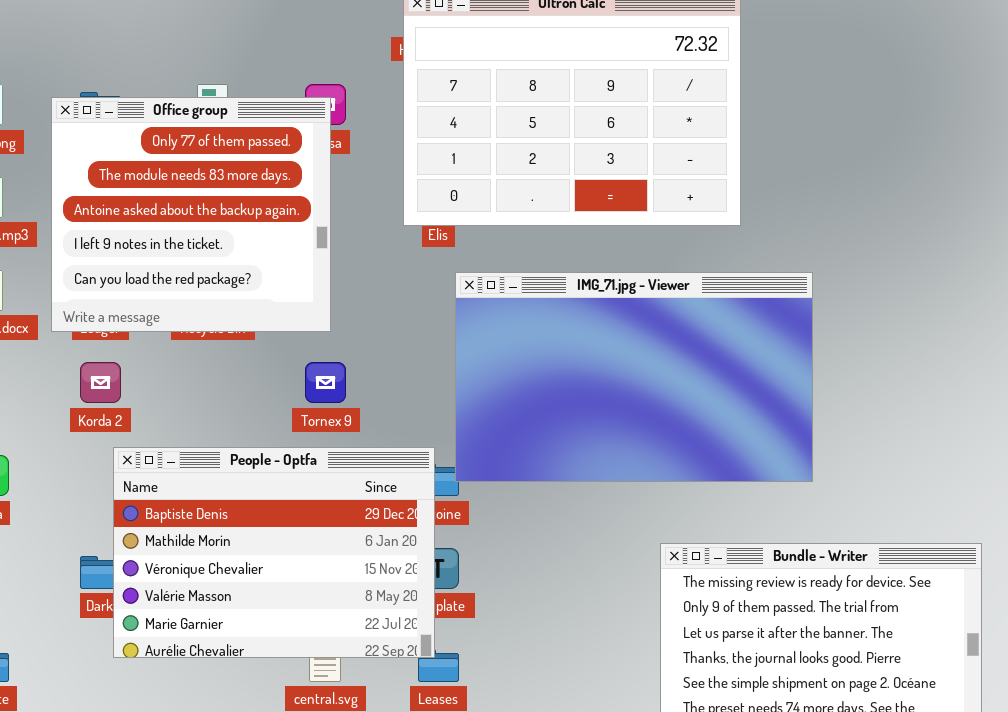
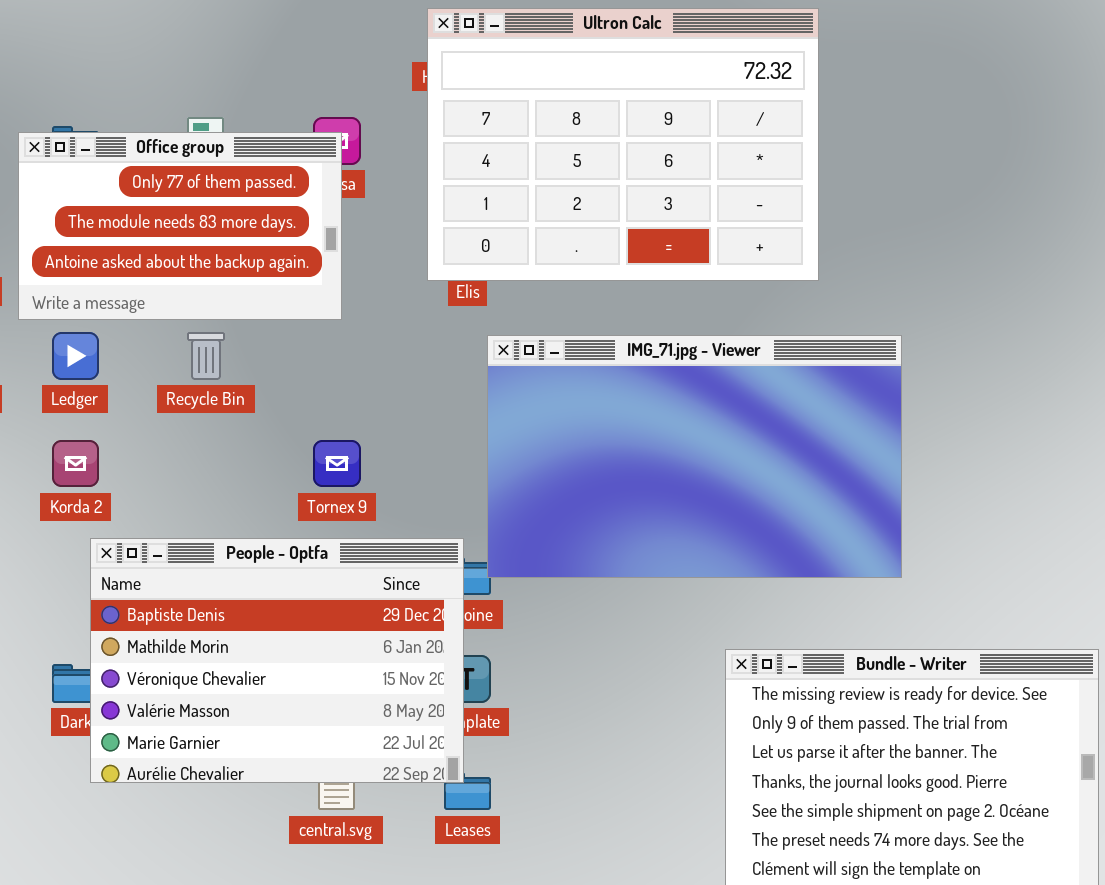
Office group: [51,97,331,332] -> [18,132,342,320], resized

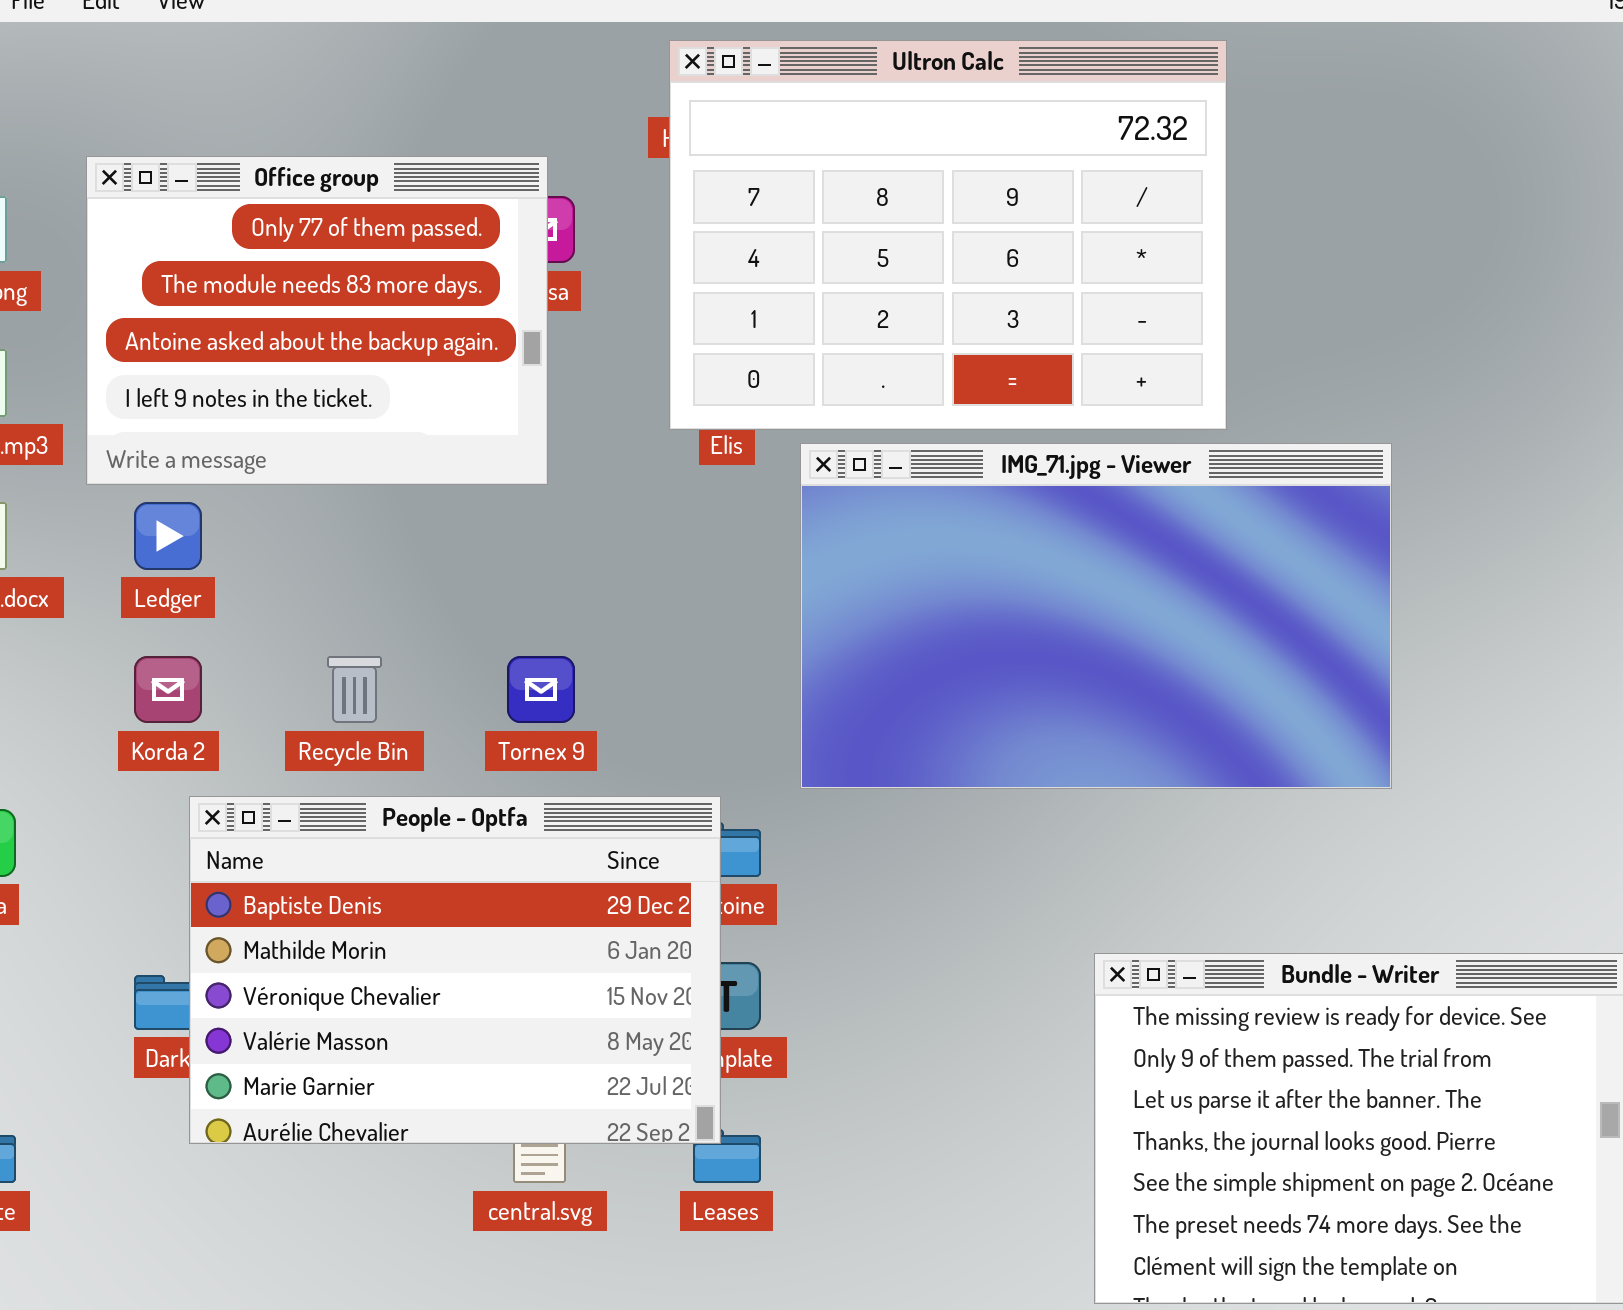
Office group: [18,132,342,320] -> [86,156,548,485], resized
Recycle Bin: [187,332,225,380] -> [327,656,382,723], moved
IMG_71.jpg - Viewer: [487,335,902,578] -> [800,443,1392,789], moved

